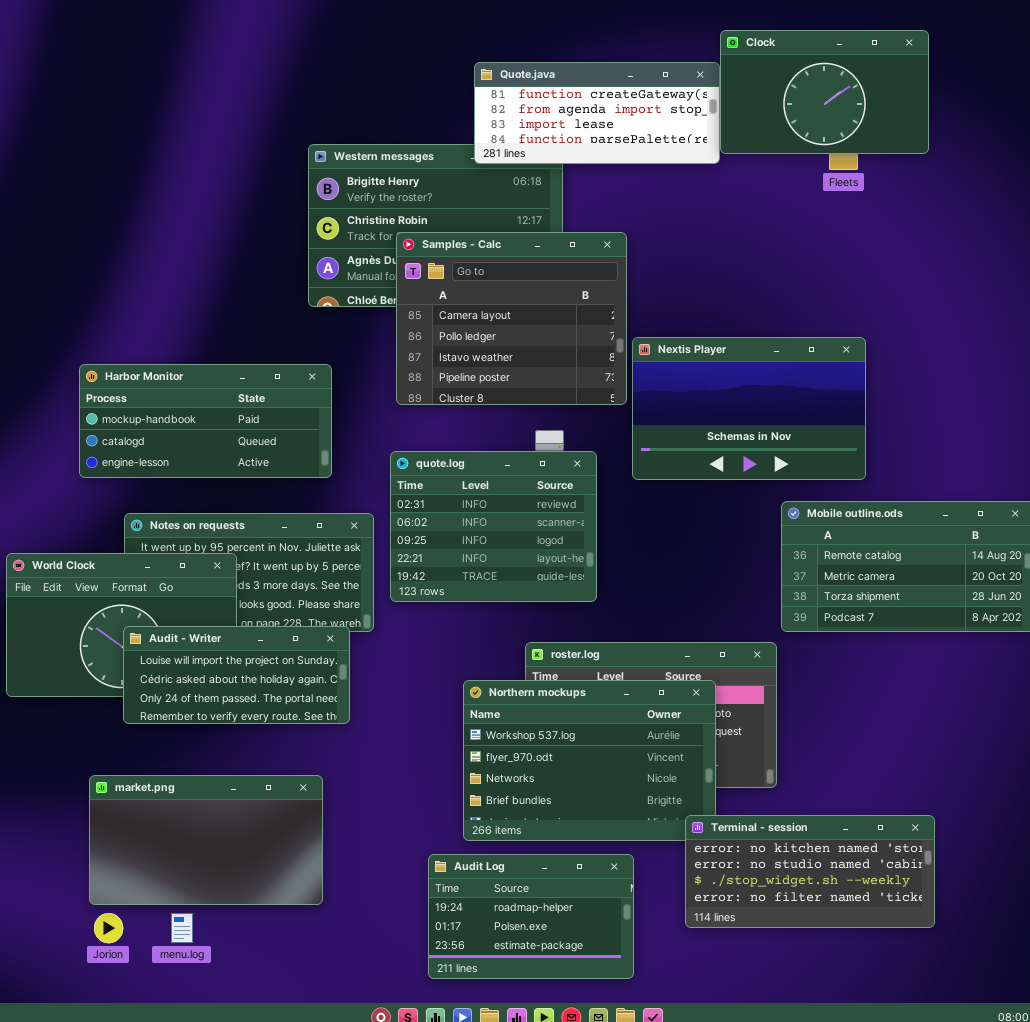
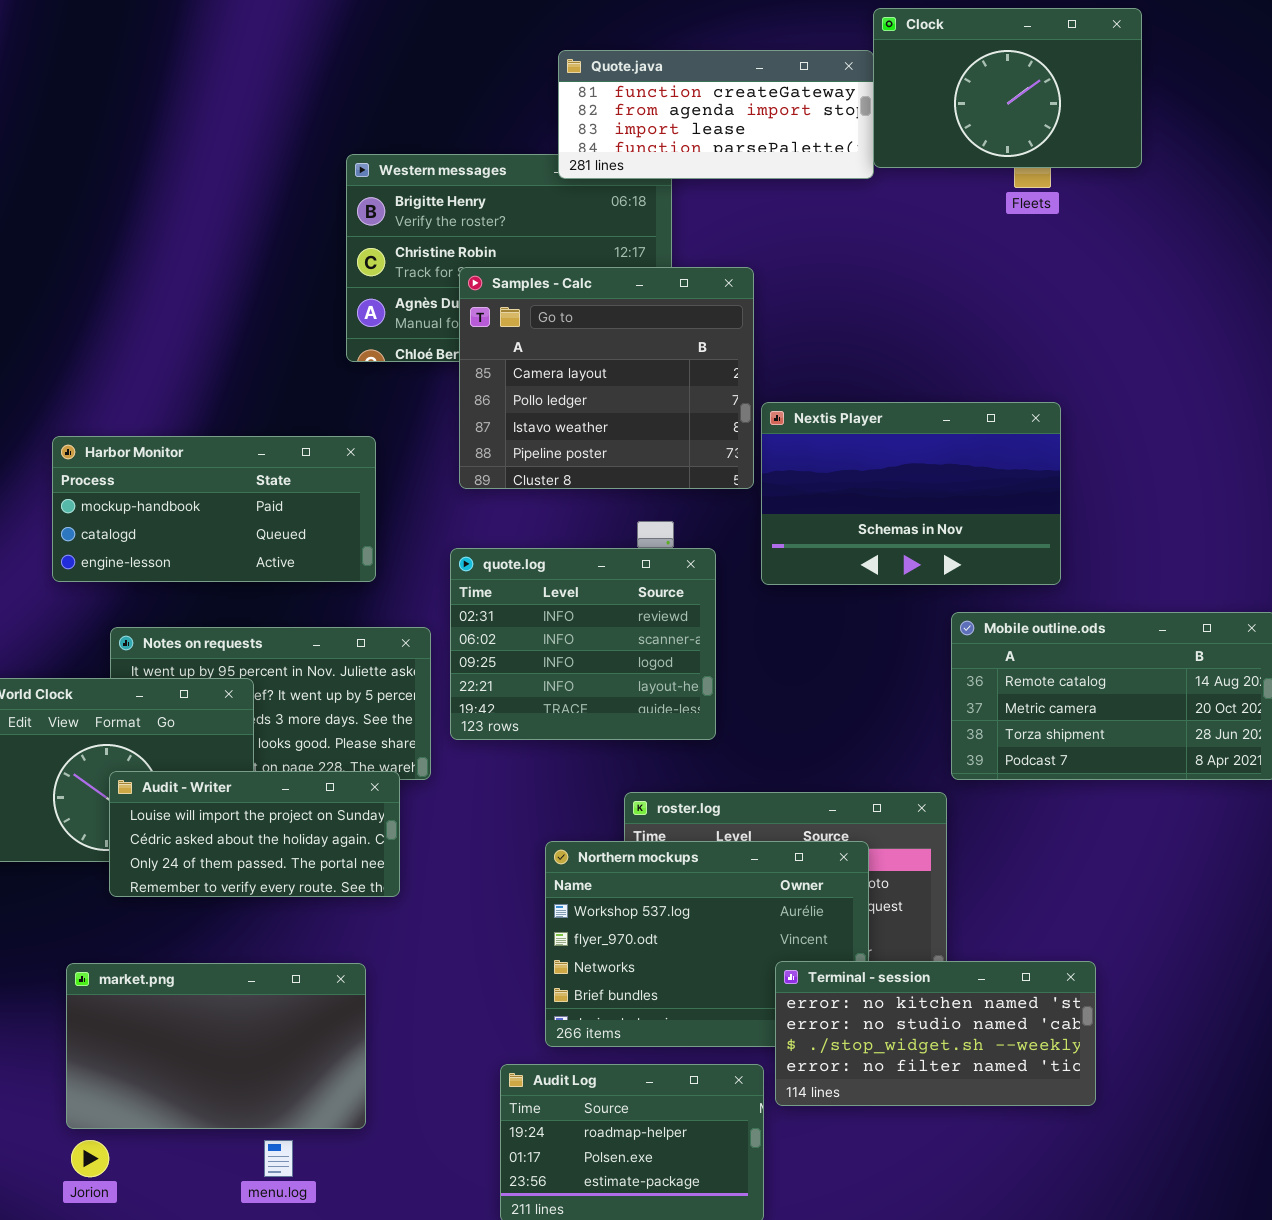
Terminal - session: [685,815,935,928] -> [775,961,1096,1106], moved
menu.log: [171,913,193,943] -> [264,1140,293,1177], moved

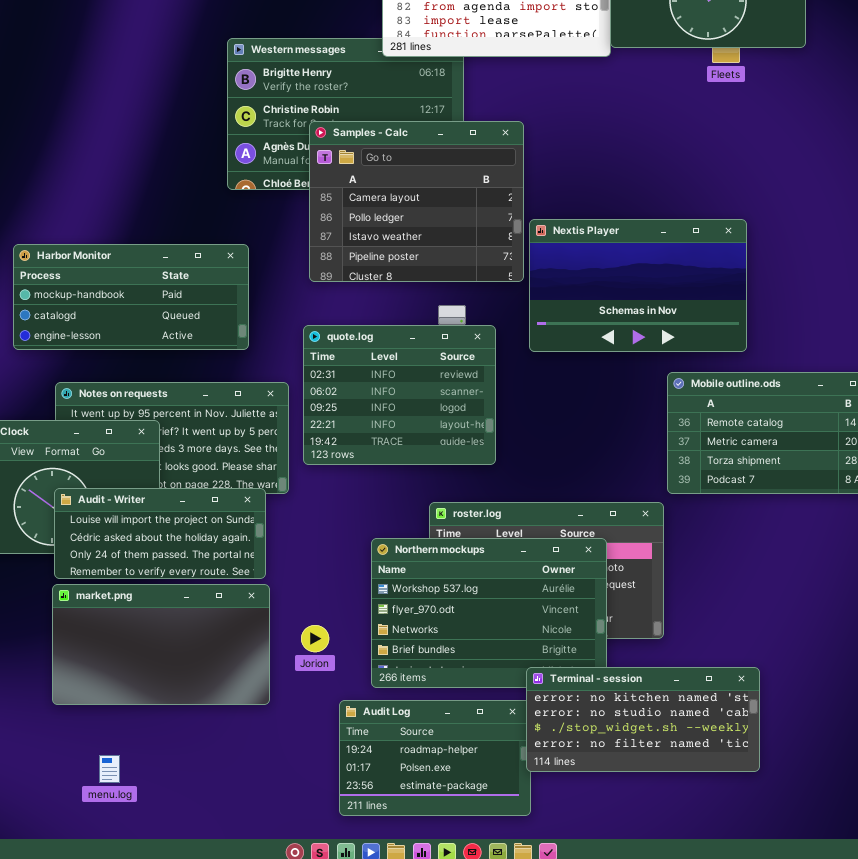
Terminal - session: [775,961,1096,1106] -> [526,667,760,772], moved
market.png: [66,963,366,1129] -> [52,584,270,705], moved
Jorion: [71,1140,109,1177] -> [301,625,329,652], moved
menu.log: [264,1140,293,1177] -> [99,755,120,783], moved

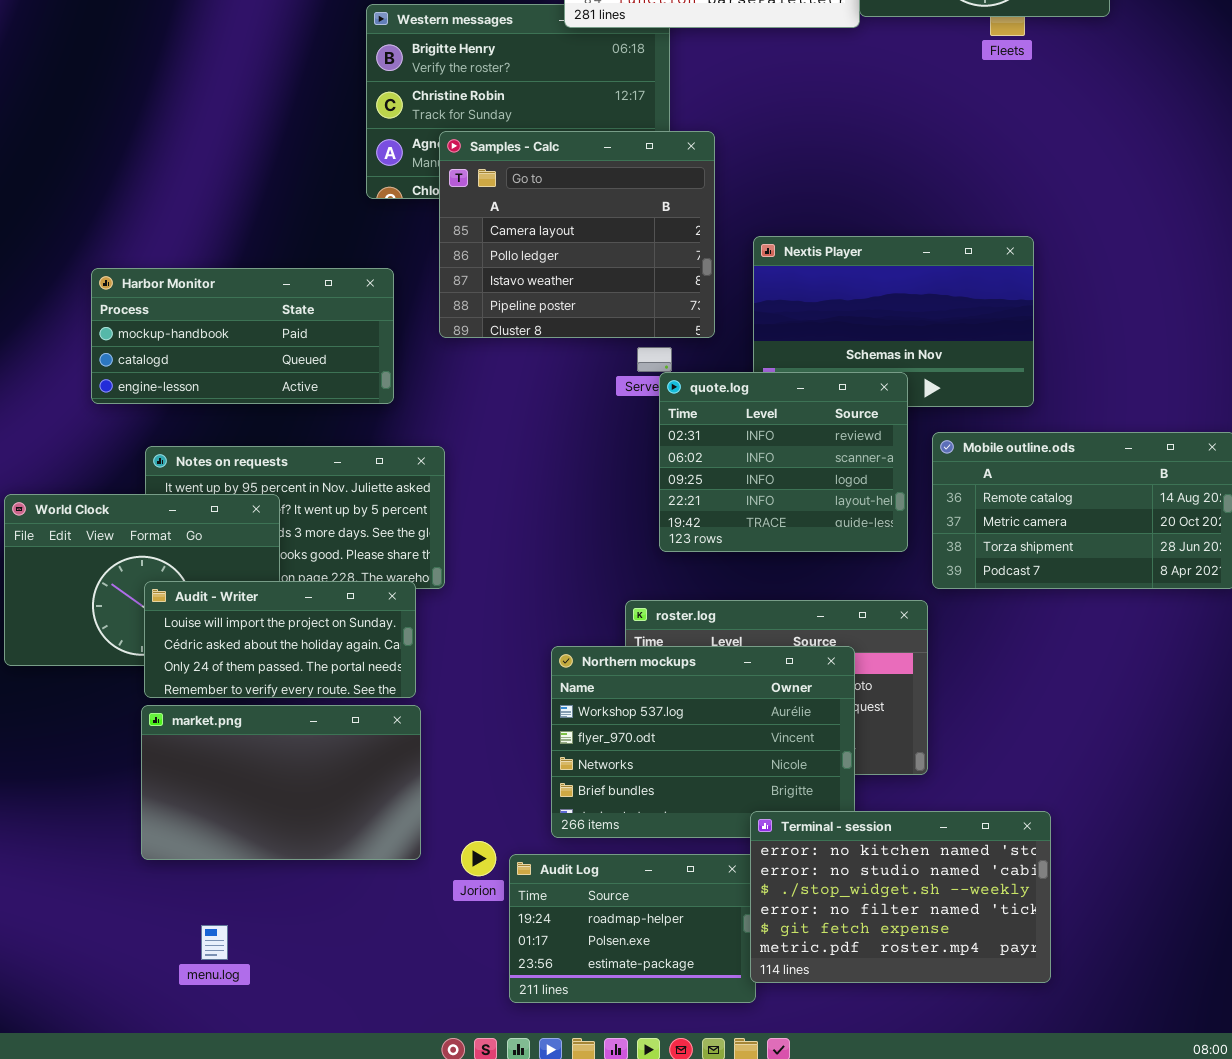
Samples - Calc: [309,121,524,282] -> [439,131,715,338], moved
quote.log: [303,325,496,465] -> [659,372,908,552], moved
Jorion: [301,625,329,652] -> [461,841,496,876], moved
Terminal - session: [526,667,760,772] -> [750,811,1051,983], resized

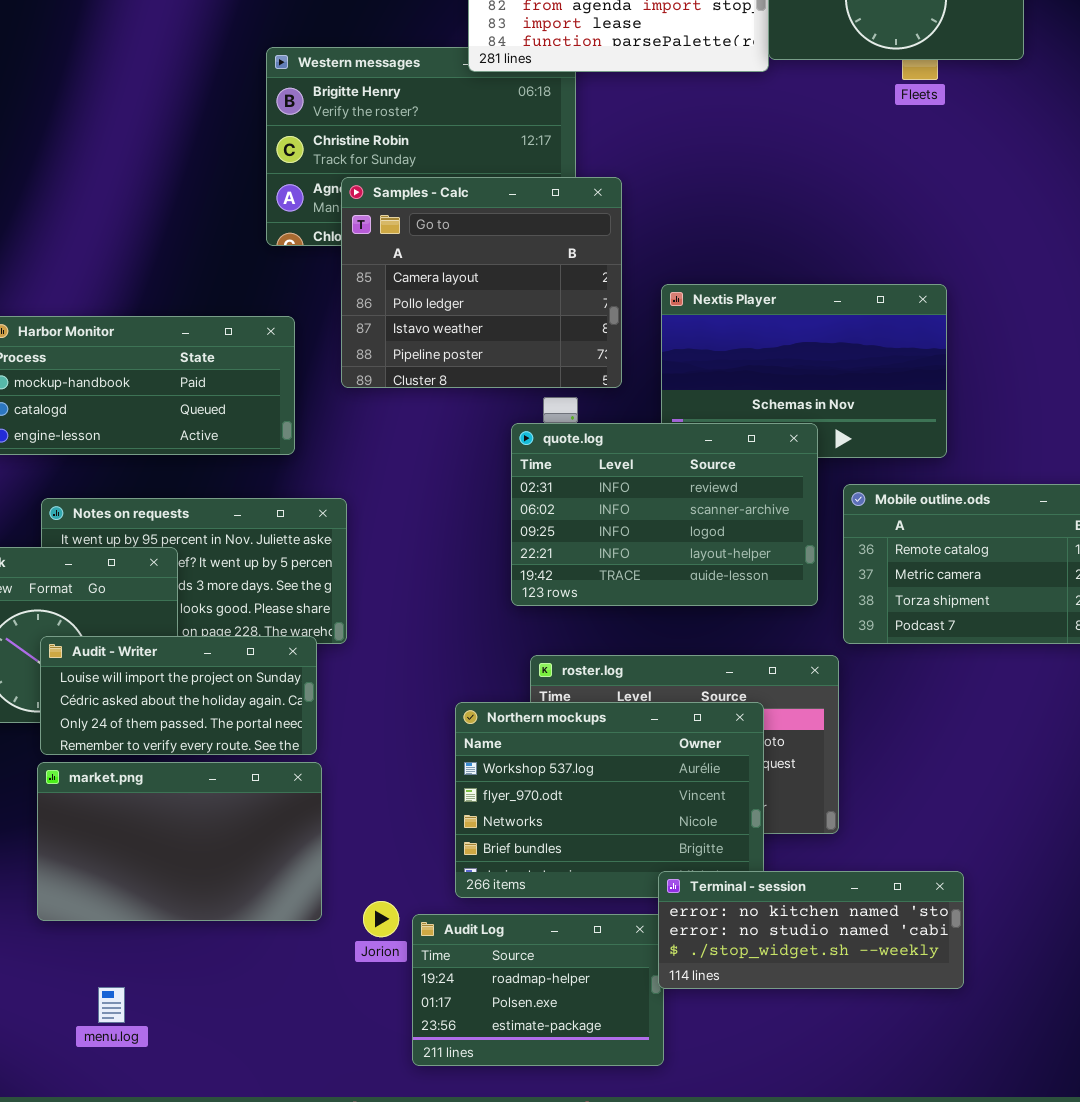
quote.log: [659,372,908,552] -> [511,423,818,606], resized
Terminal - session: [750,811,1051,983] -> [658,871,964,989], resized

